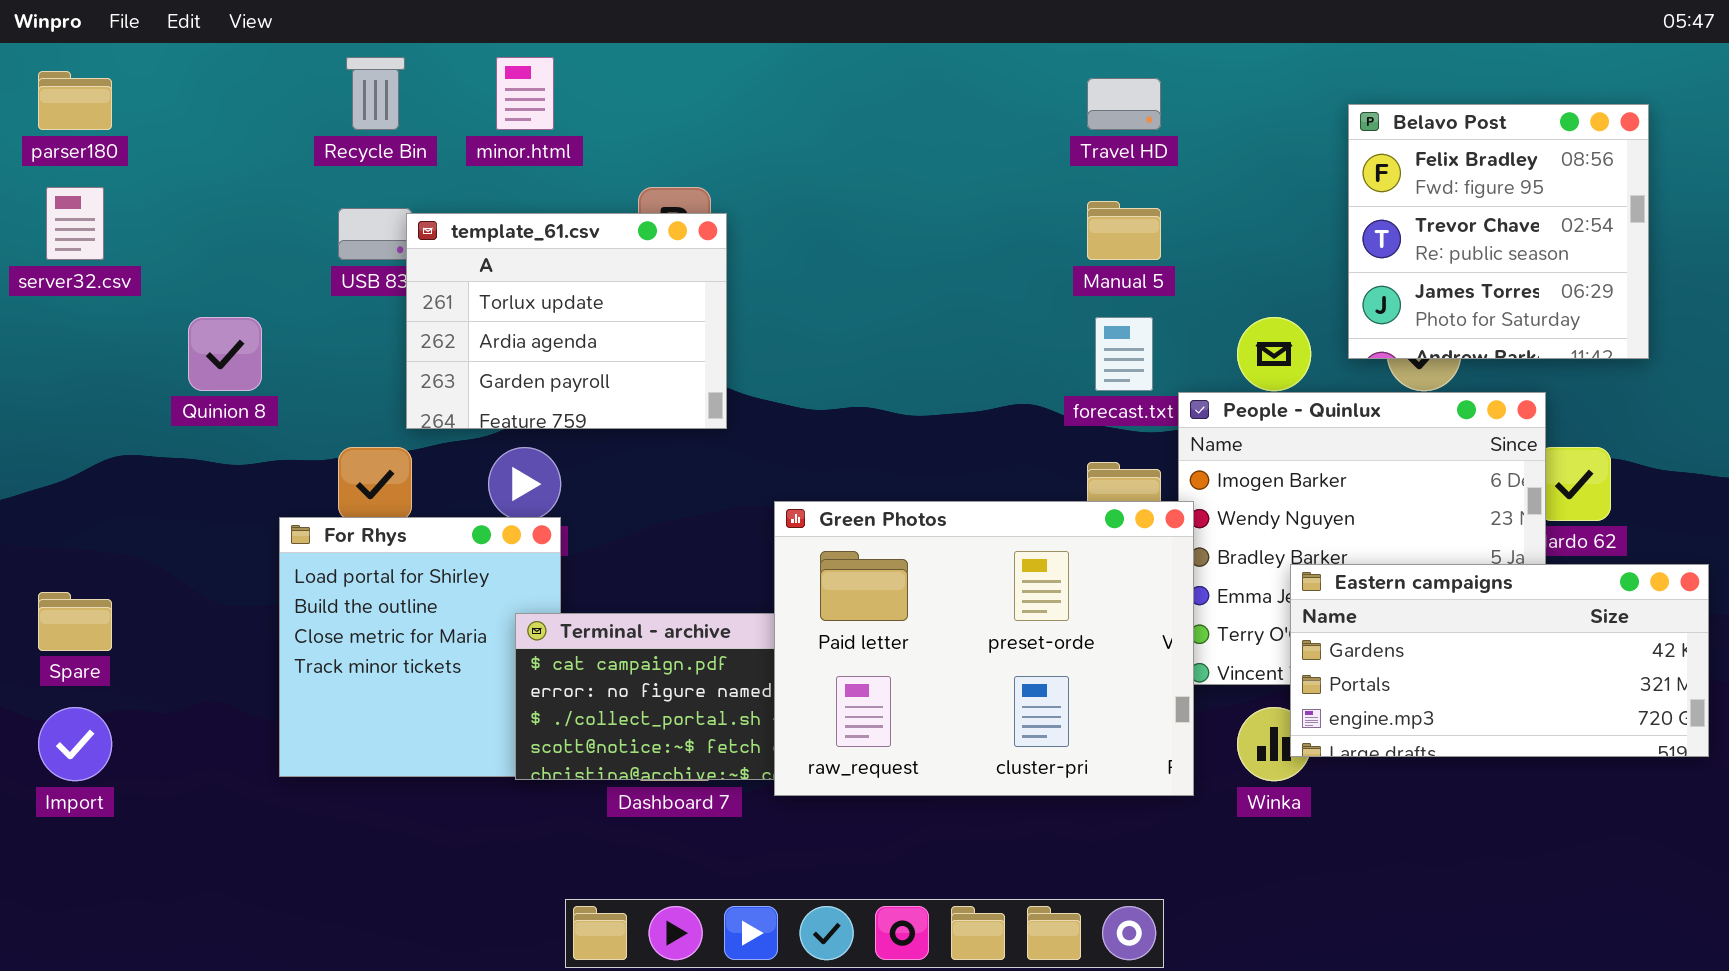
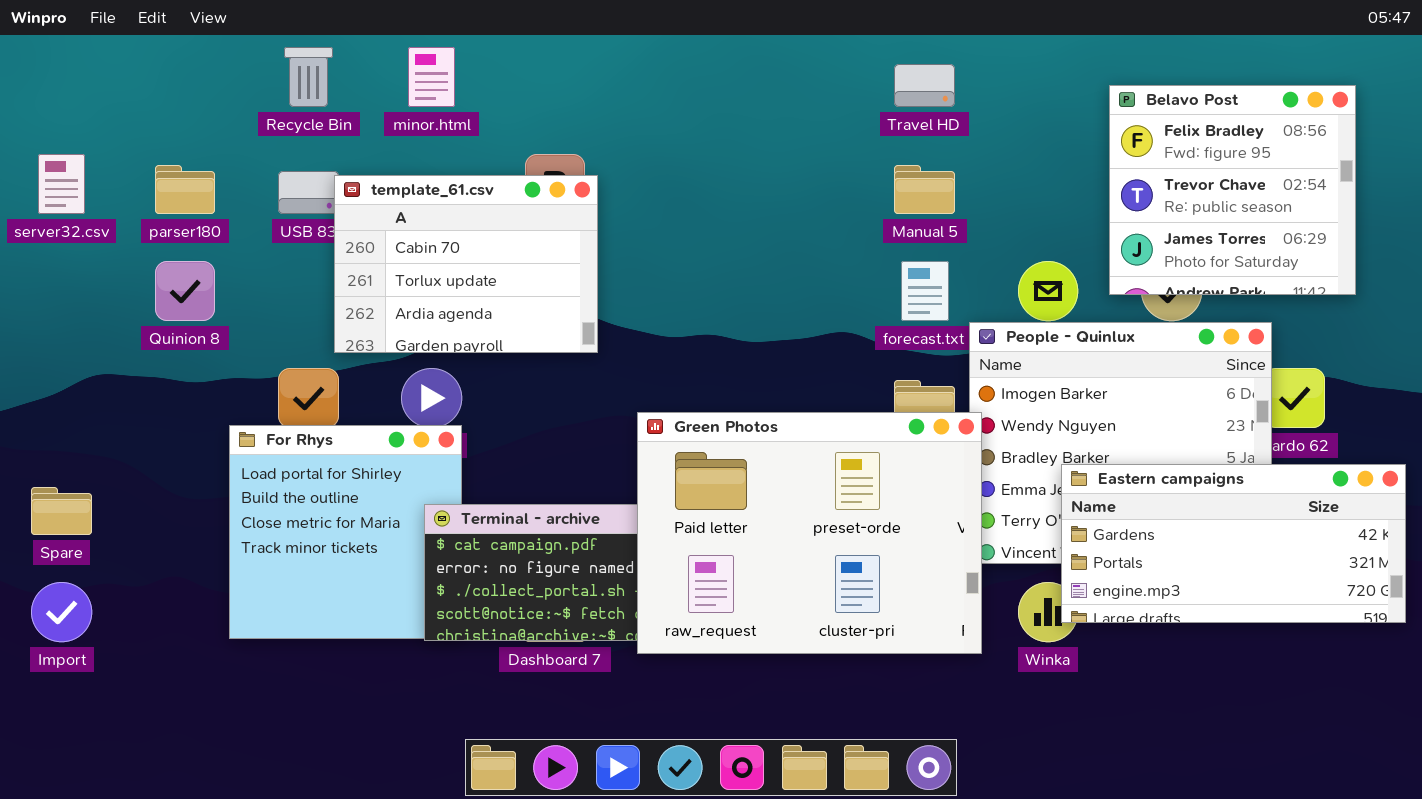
parser180: [38,71,112,130] -> [155,165,215,214], moved
template_61.csv: [406,213,727,429] -> [334,175,598,353], scrolled up 1 row

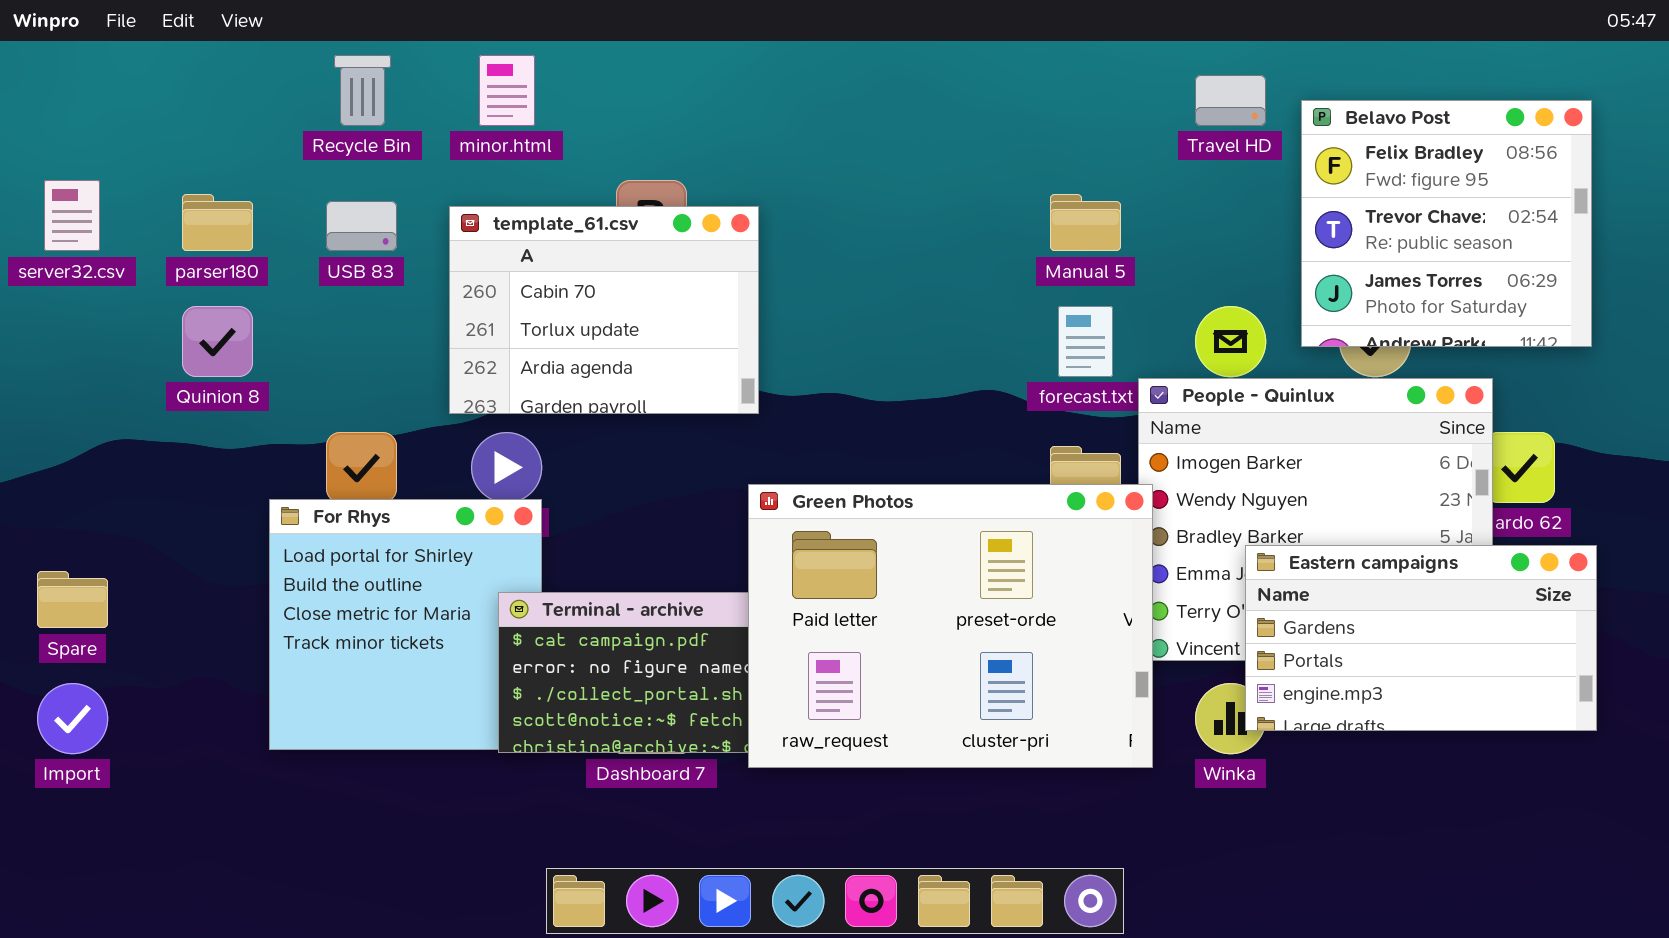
Travel HD: [894,64,955,107] -> [1195,75,1266,126], moved
template_61.csv: [334,175,598,353] -> [449,206,759,414], moved
Eastern campaigns: [1061,464,1406,623] -> [1245,545,1597,731], resized

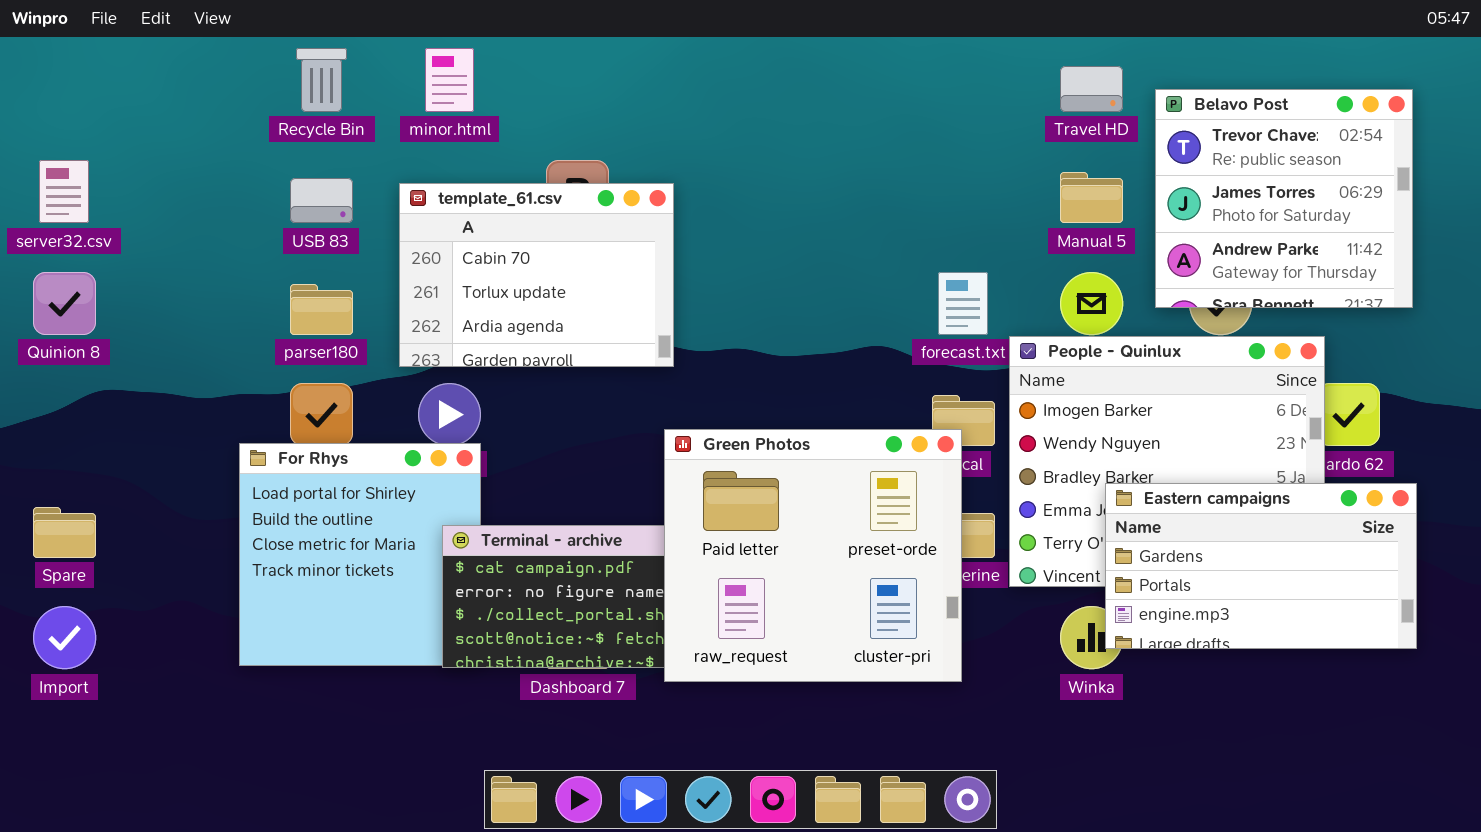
Belavo Post: [1301,100,1592,347] -> [1155,89,1413,308], scrolled down 1 row
parser180: [182,194,253,251] -> [290,284,353,335], moved
Manual 5: [1050,194,1121,251] -> [1060,172,1123,223], moved
Quinion 8: [182,306,253,377] -> [33,272,96,335], moved
Green Photos: [748,484,1153,768] -> [664,429,962,682], resized

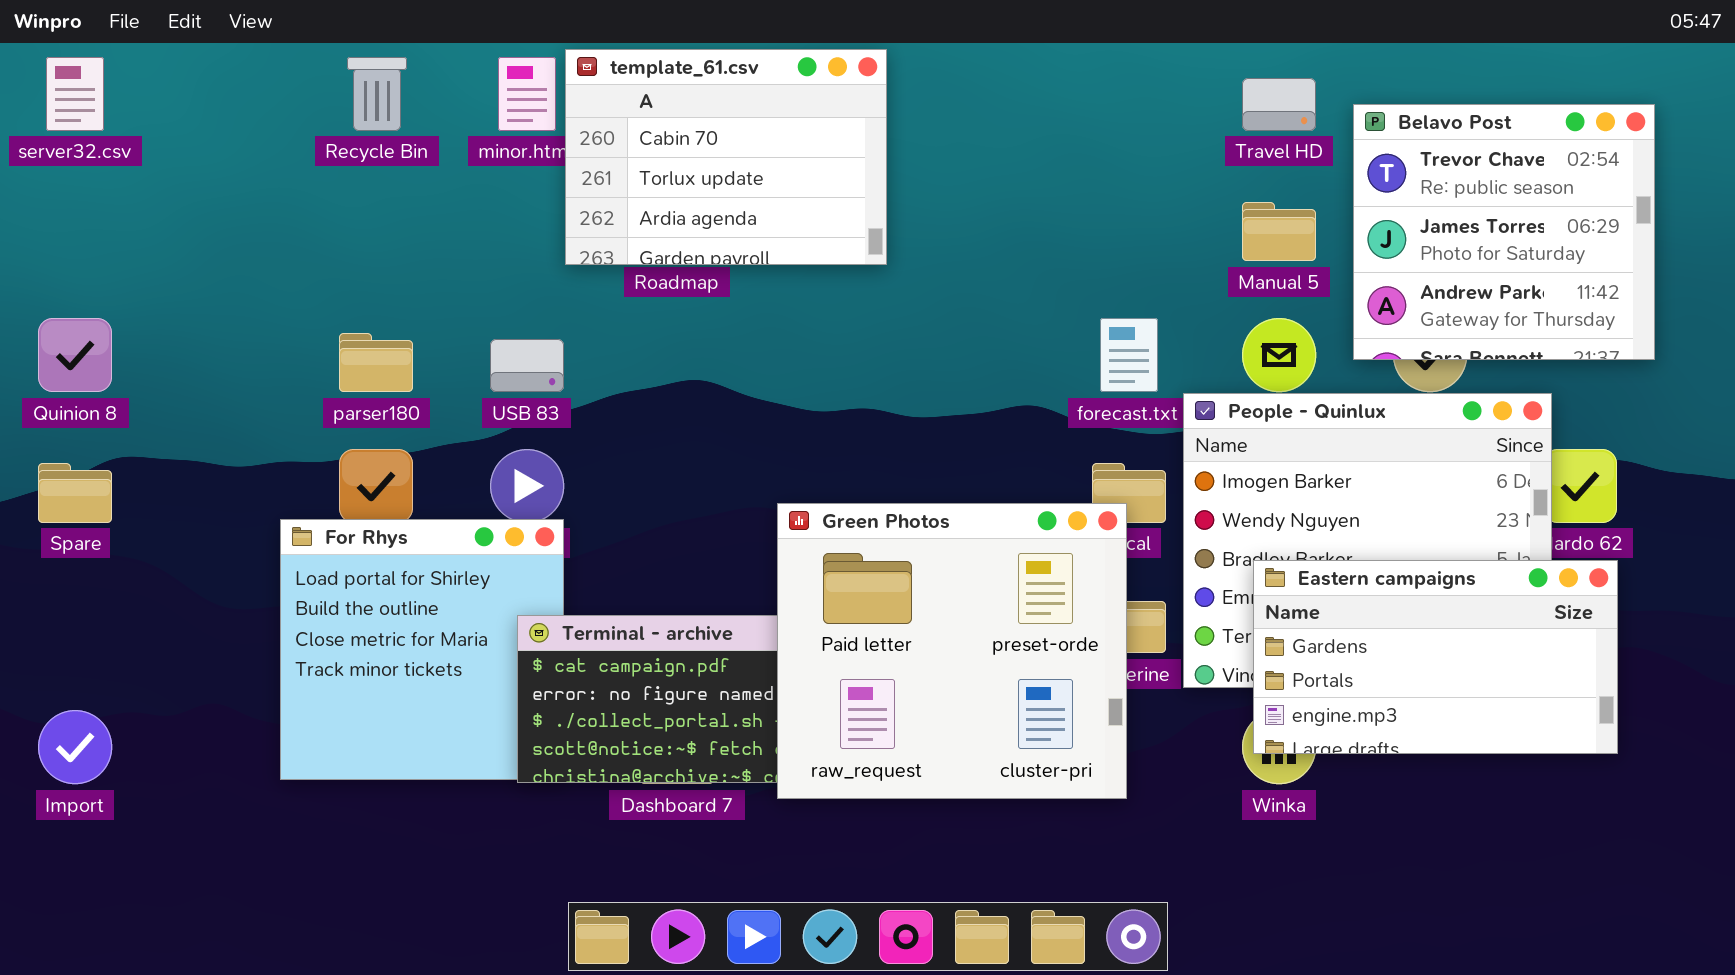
server32.csv: [39,160,89,223] -> [46,57,104,131], moved
USB 83: [290,178,353,223] -> [490,339,564,392], moved
template_61.csv: [399,183,674,367] -> [565,49,887,265], moved
Eastern campaigns: [1105,483,1417,649] -> [1253,560,1618,754], moved
Spare: [33,507,96,558] -> [38,463,112,523], moved

